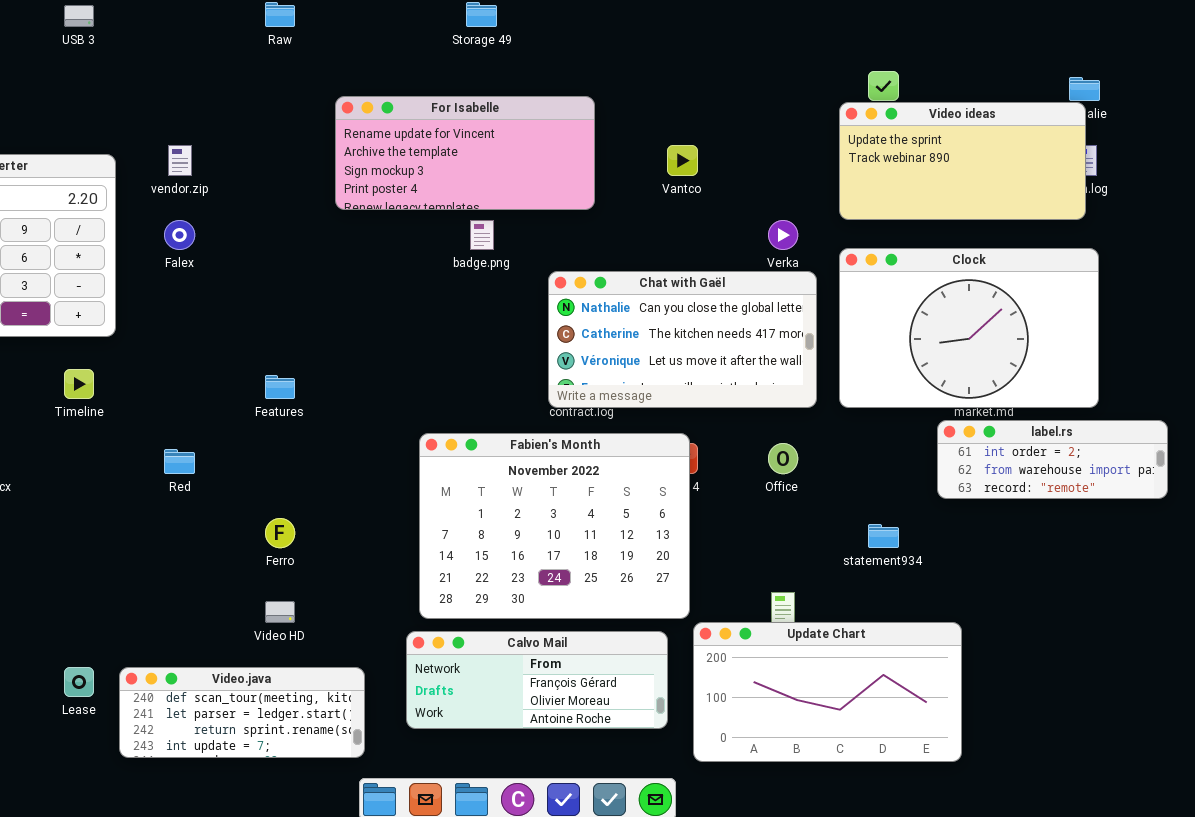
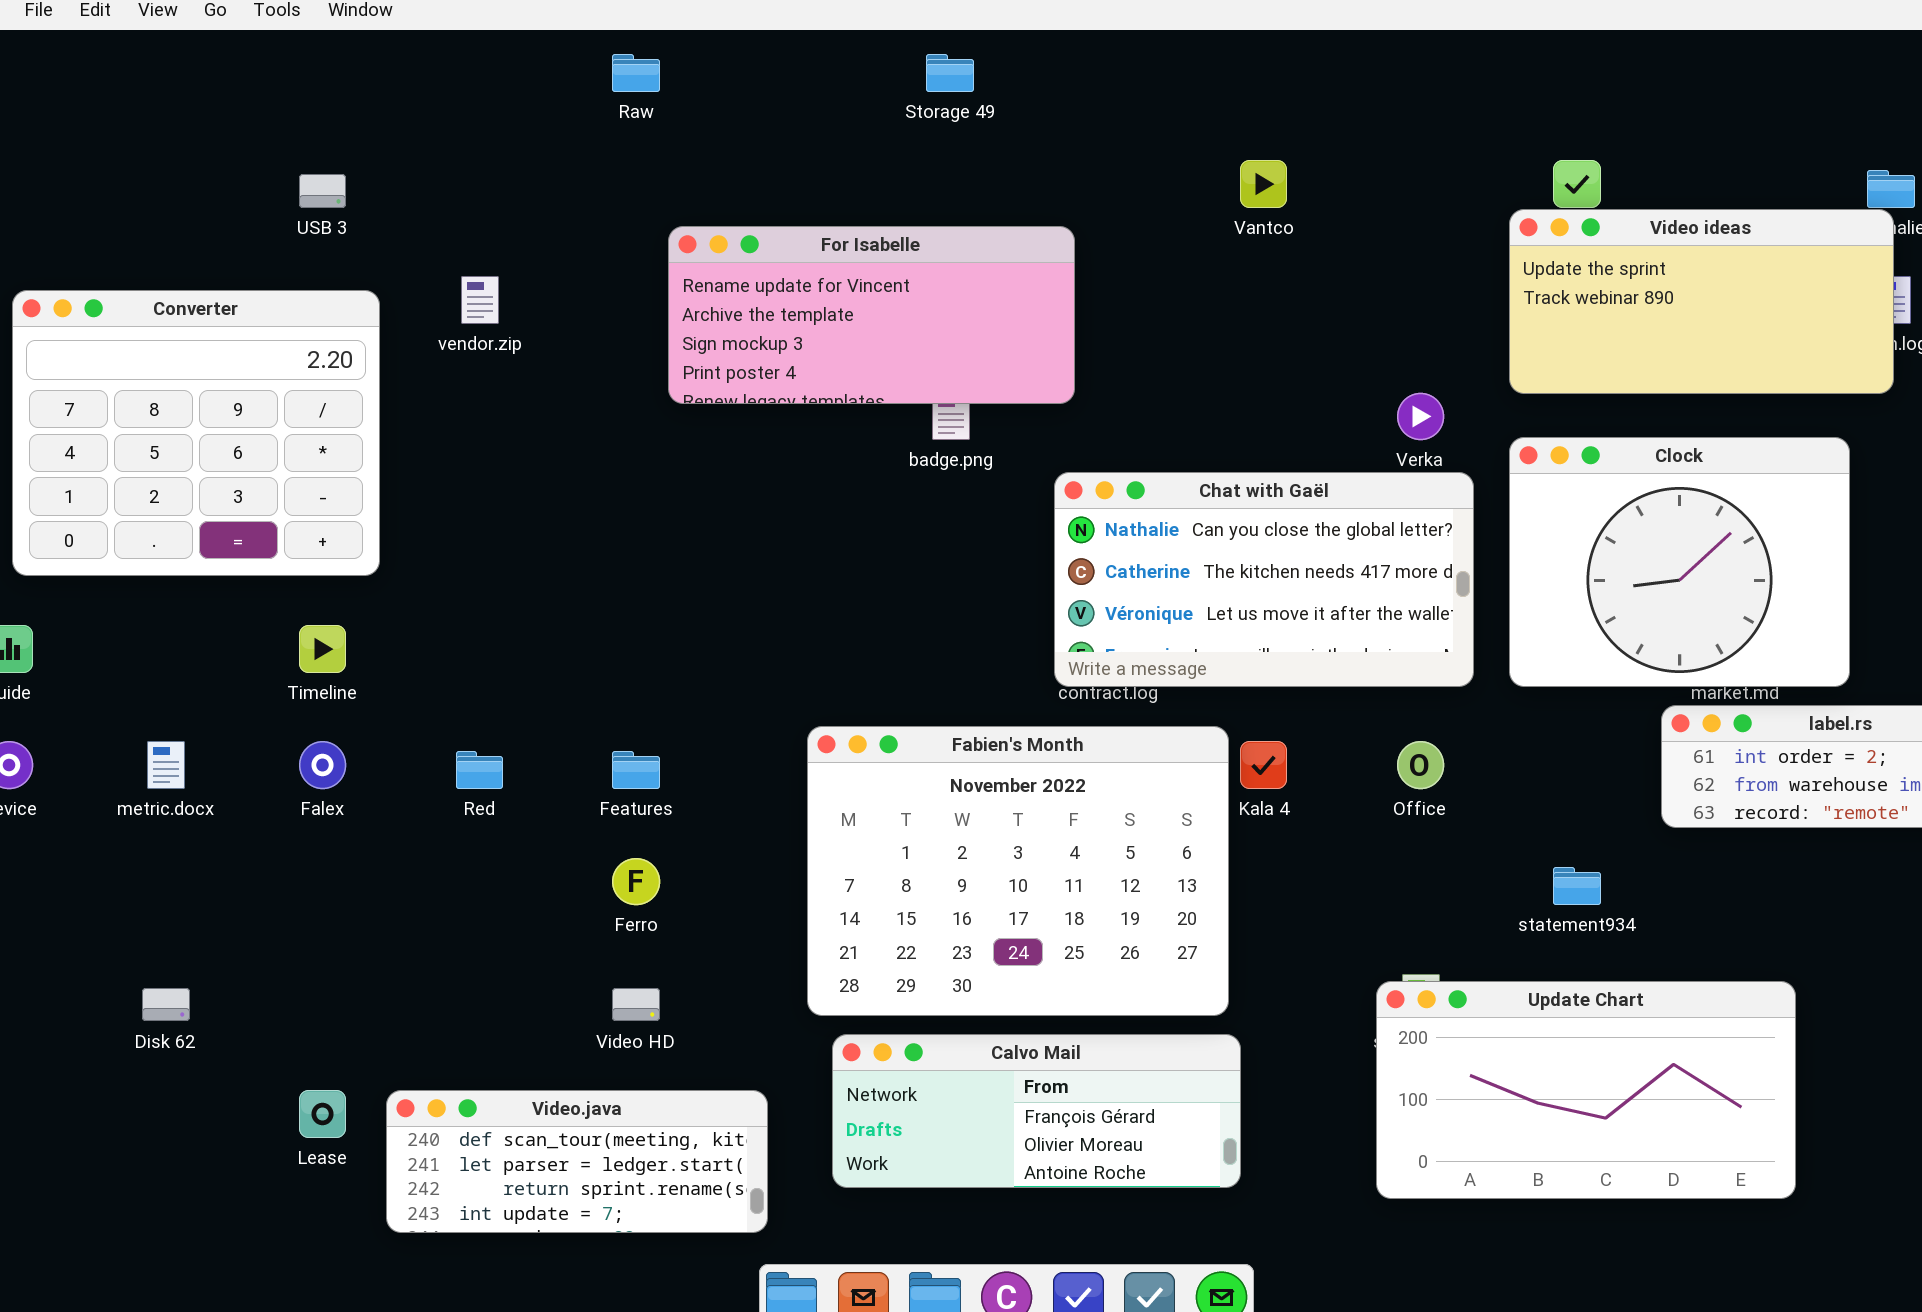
USB 3: [64,5,94,27] -> [299,174,346,208], moved
For Isabelle: [335,96,595,210] -> [668,226,1075,404], moved
Vantco: [667,145,698,176] -> [1240,160,1287,208], moved
Falex: [164,220,195,250] -> [299,741,346,789], moved
Clock: [839,248,1099,408] -> [1509,437,1850,687], resized
Features: [265,375,295,399] -> [612,751,660,789], moved
Fabien's Month: [419,433,690,619] -> [807,726,1229,1016], moved
Update Chart: [693,622,962,762] -> [1376,981,1796,1199], moved

